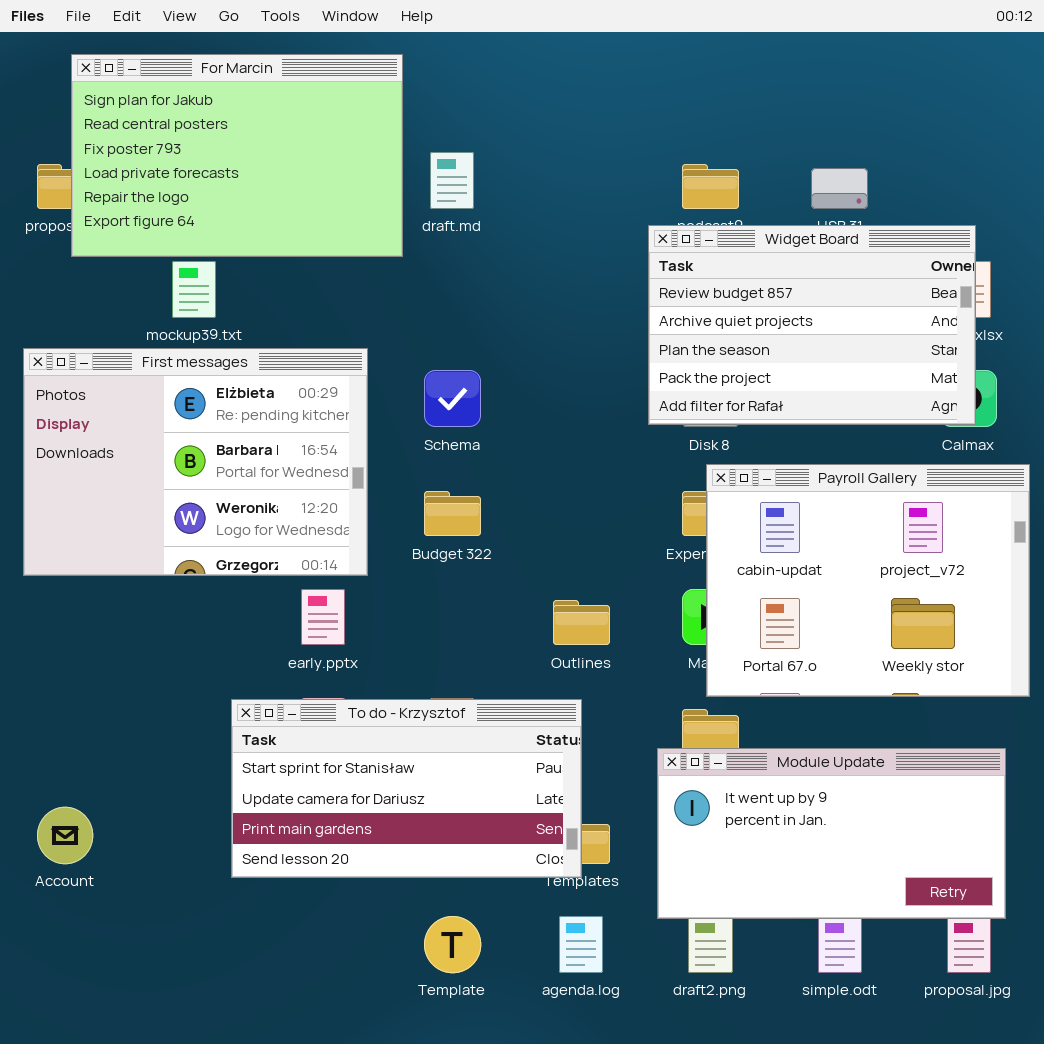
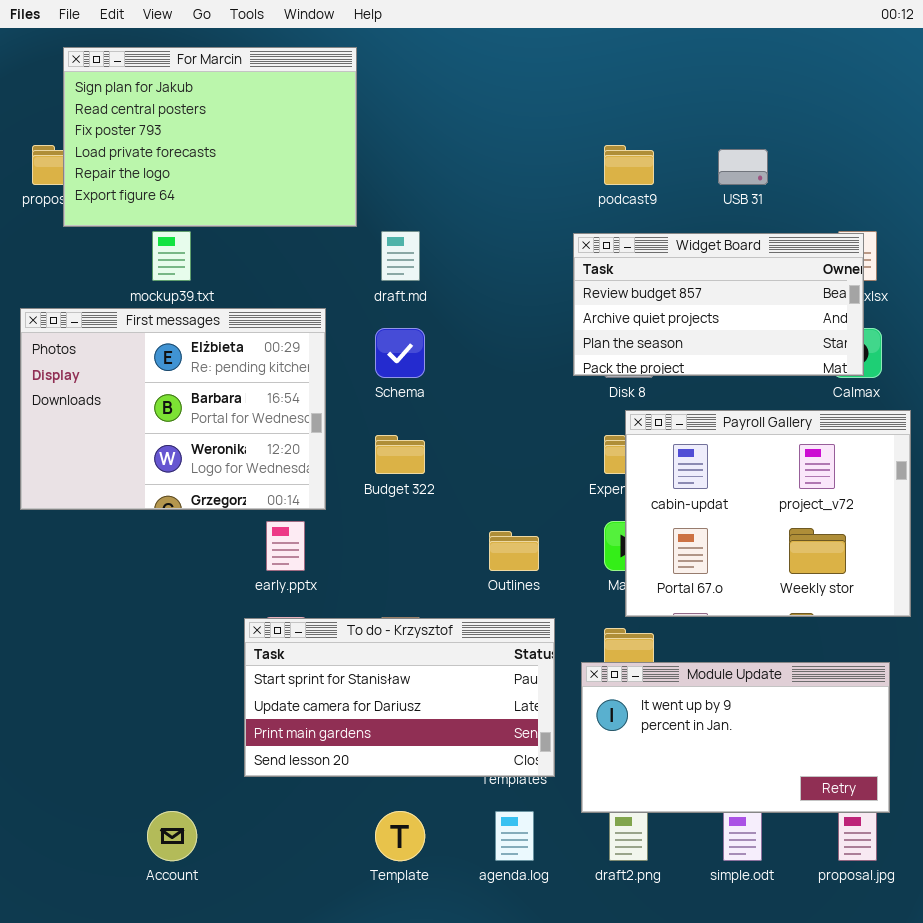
draft.md: [430,152,474,209] -> [381,231,420,281], moved
Widget Board: [648,225,976,425] -> [573,233,864,376], resized
To do - Krzysztof: [231,699,582,878] -> [244,618,555,777], moved
Account: [37,807,93,864] -> [147,811,197,861], moved

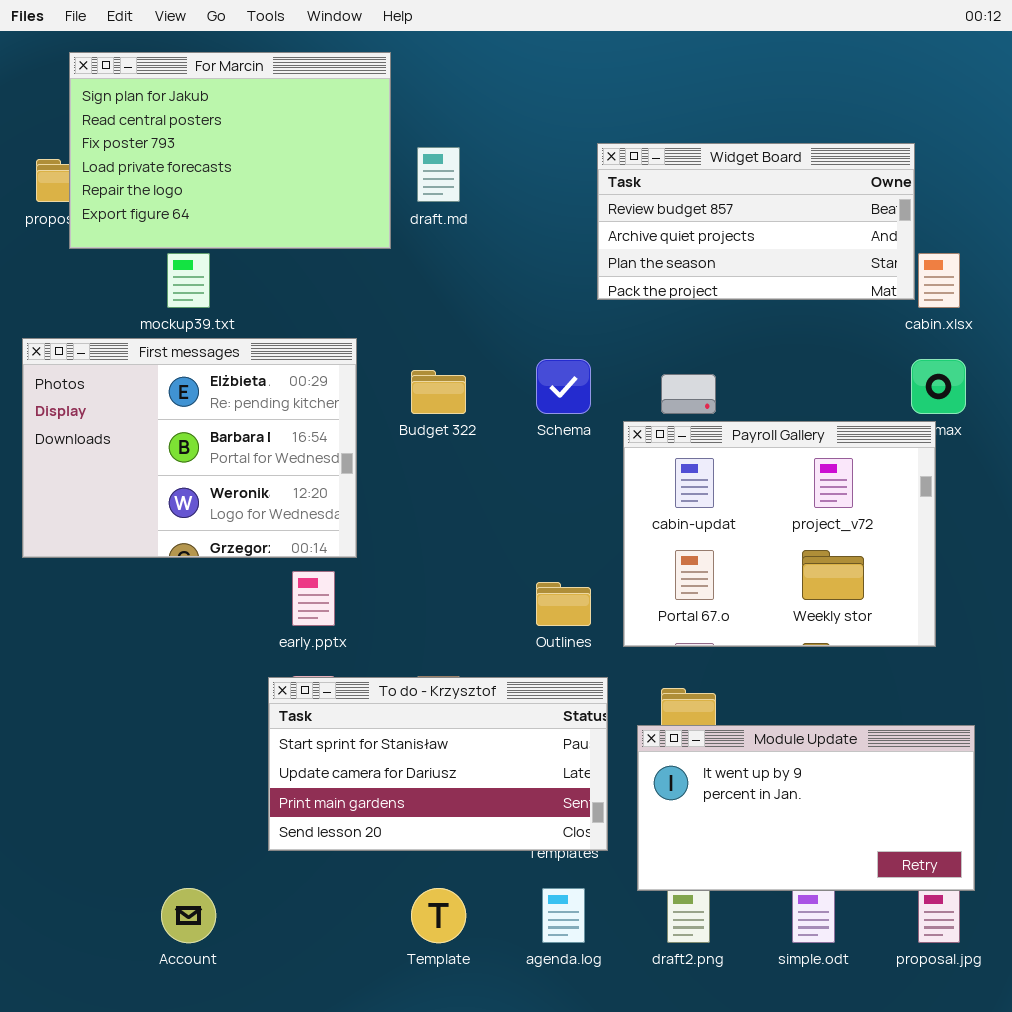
draft.md: [381,231,420,281] -> [417,147,460,202], moved
Widget Board: [573,233,864,376] -> [597,143,915,300], moved
Schema: [375,328,425,378] -> [536,359,591,414], moved
Payroll Gallery: [625,410,911,617] -> [623,421,936,647], moved
Budget 322: [375,435,425,474] -> [411,370,466,414], moved

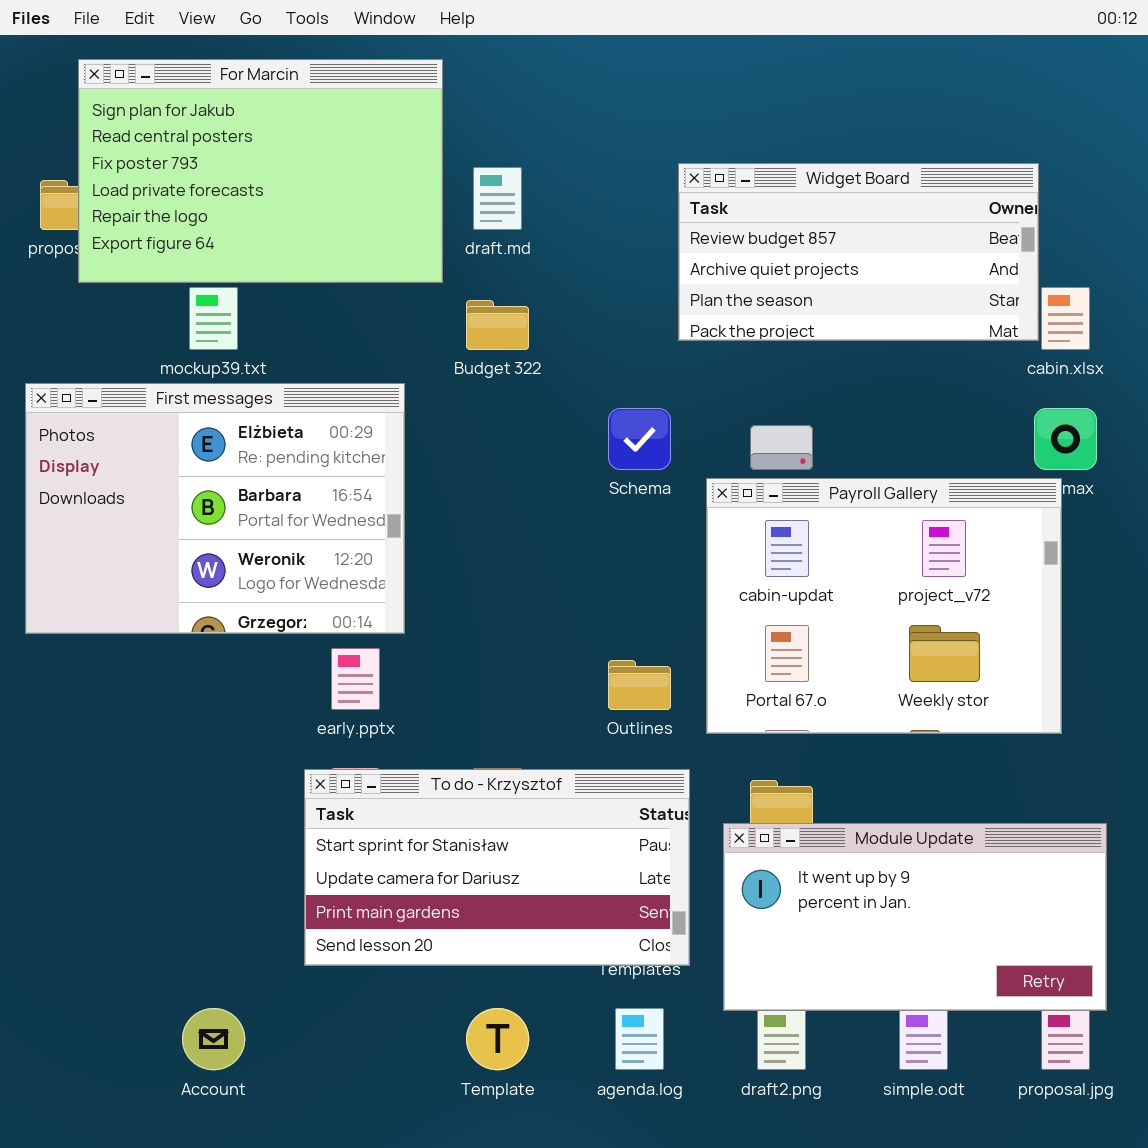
Budget 322: [411,370,466,414] -> [466,300,529,350], moved

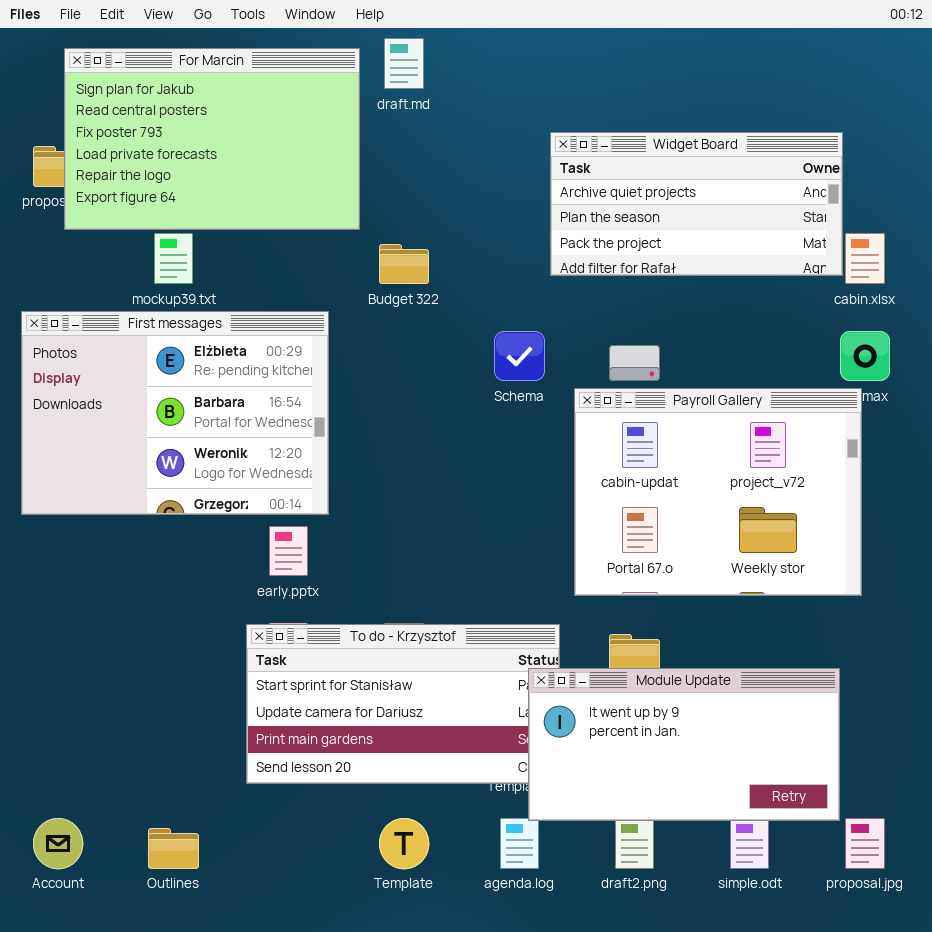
Widget Board: [678,163,1039,341] -> [550,132,843,276], scrolled down 1 row
draft.md: [473,167,522,230] -> [384,38,424,89], moved
Outlines: [608,660,671,710] -> [148,828,199,869], moved
Module Update: [723,823,1107,1011] -> [528,668,840,821], moved
Account: [182,1008,245,1070] -> [33,818,83,869], moved

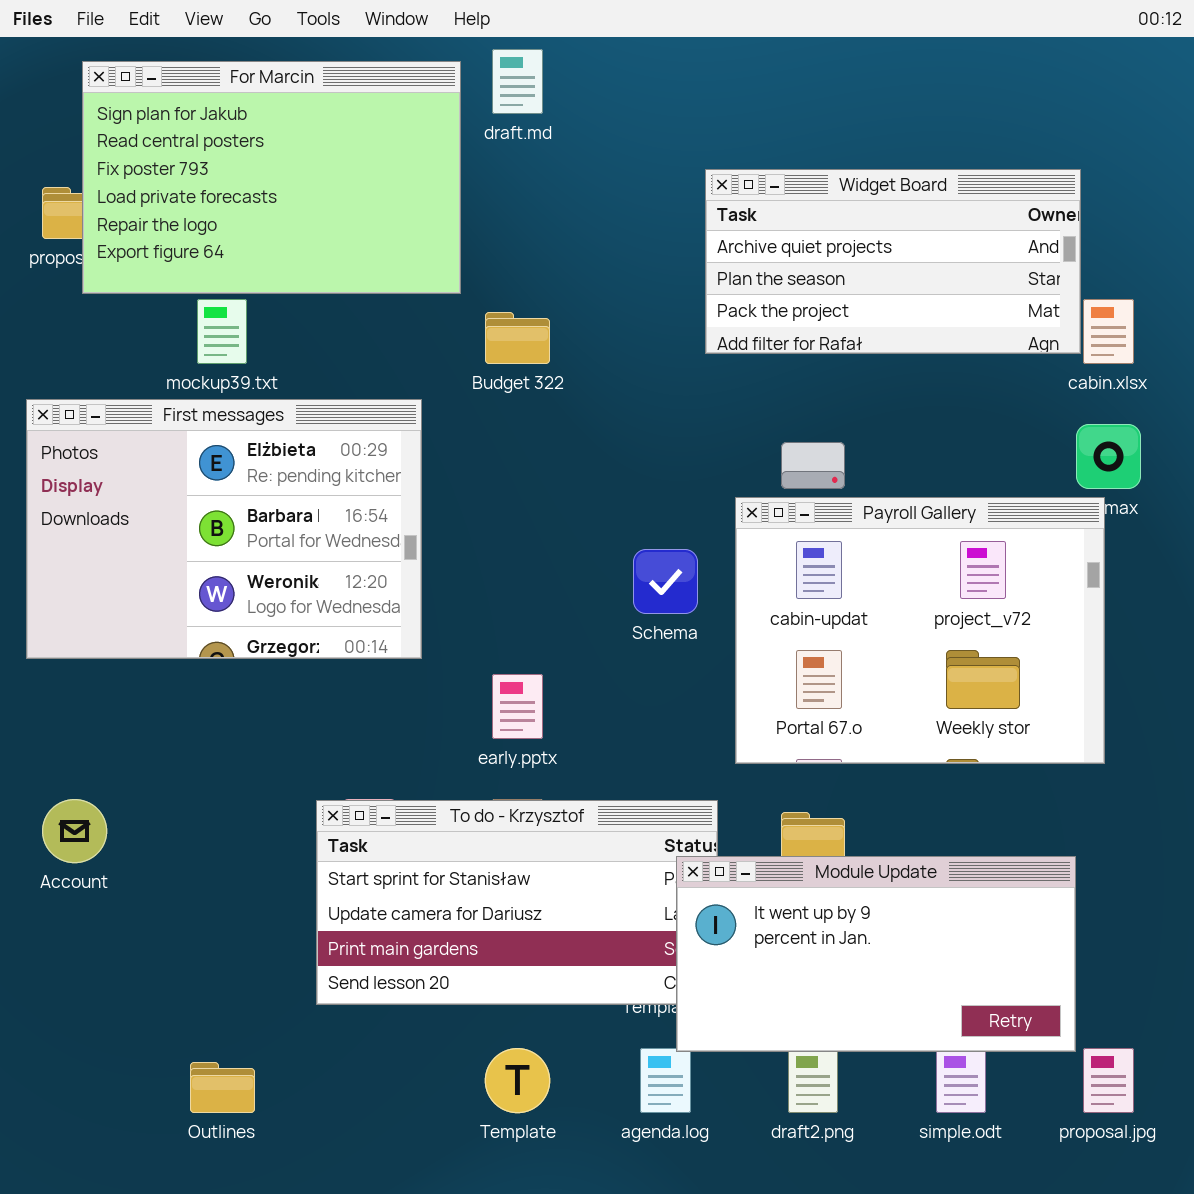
Schema: [494,331,545,381] -> [633,549,698,614], moved
early.pptx: [269,526,308,576] -> [492,674,543,739], moved
Account: [33,818,83,869] -> [42,799,107,863], moved

